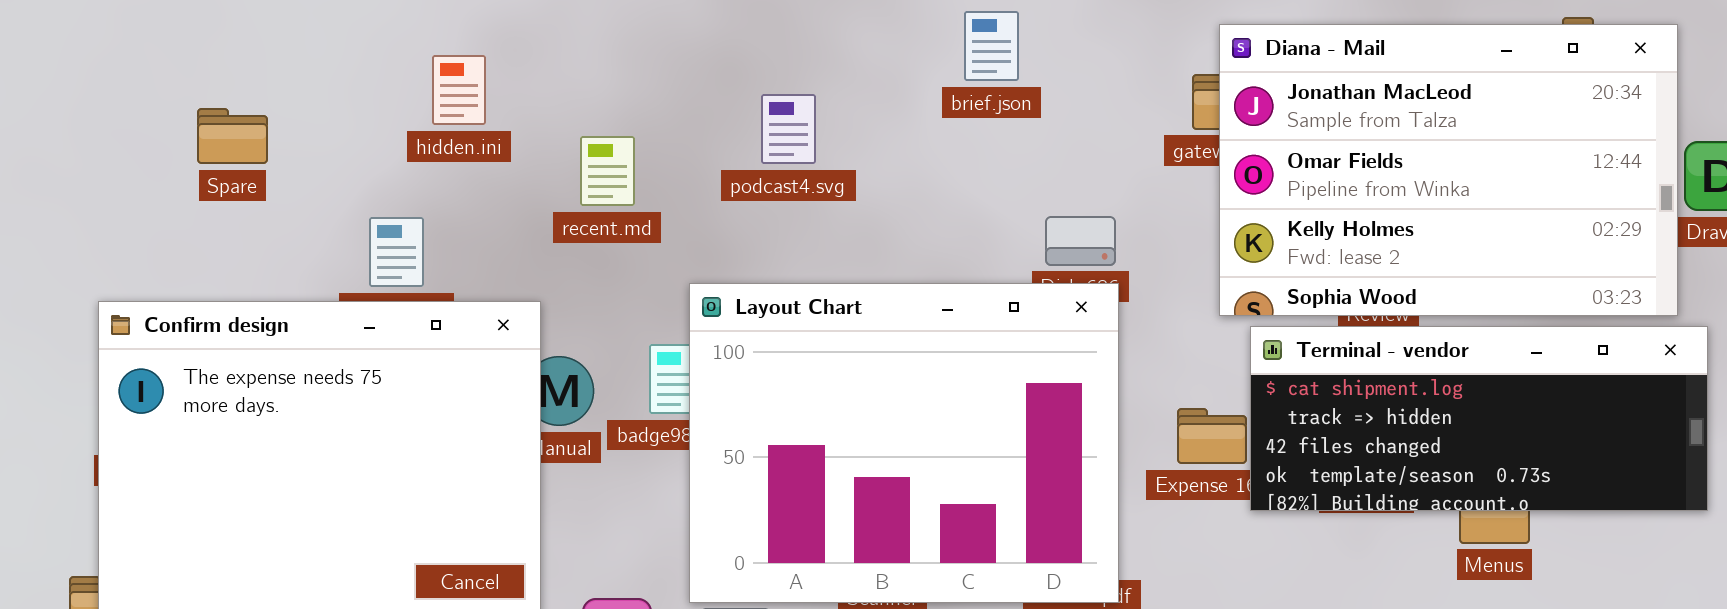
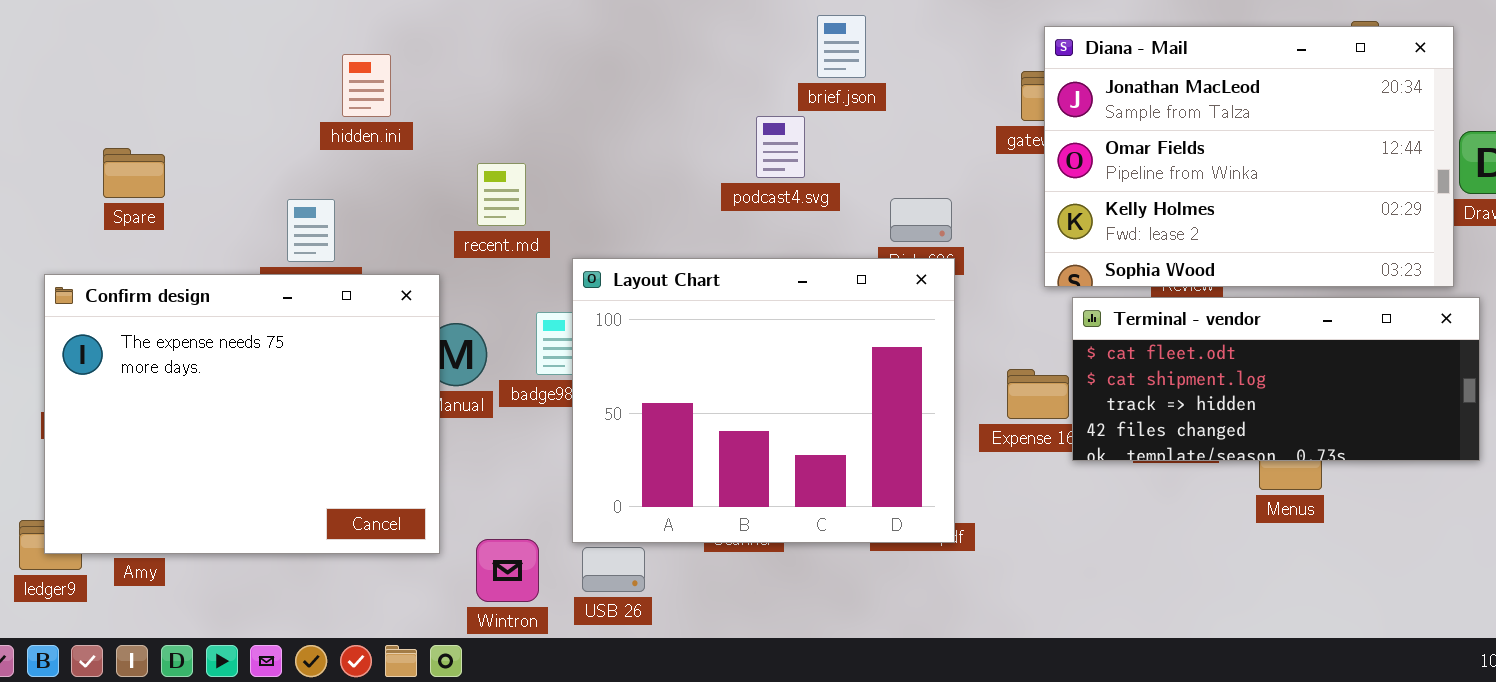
podcast4.svg: [761,94,816,164] -> [756,116,805,178], moved
Spare: [197,108,268,164] -> [103,148,165,198], moved
recent.md: [580,136,635,206] -> [477,163,526,226], moved
Terminal - vendor: [1250,326,1708,511] -> [1072,297,1480,461], scrolled up 1 row

